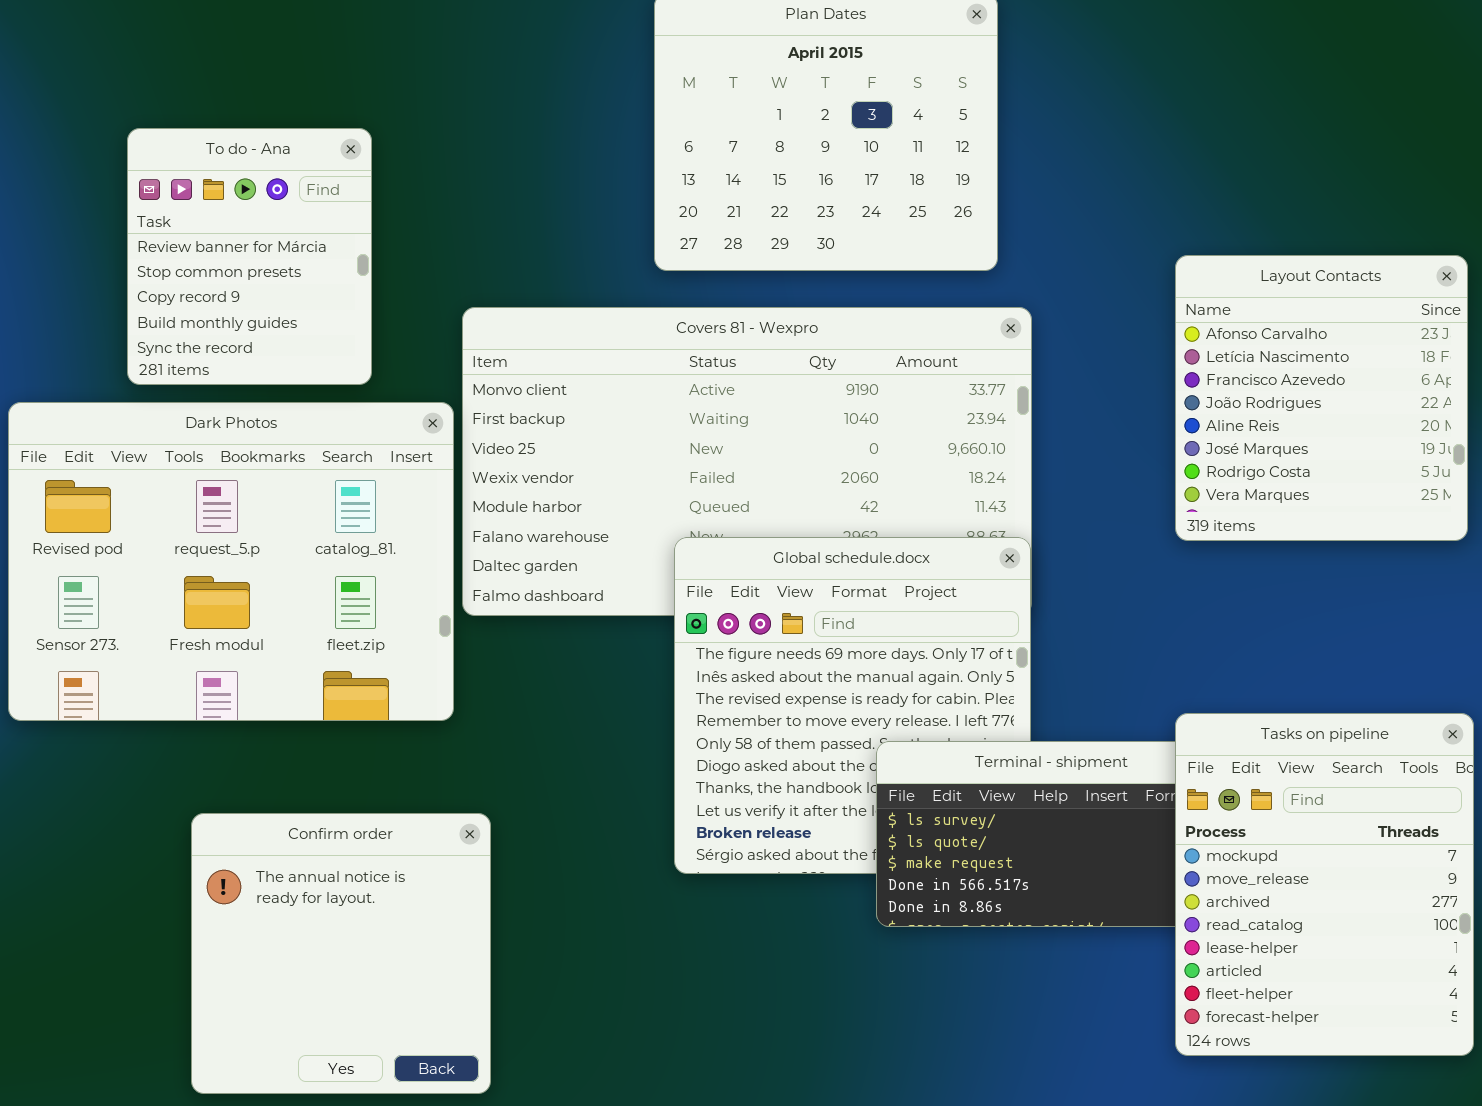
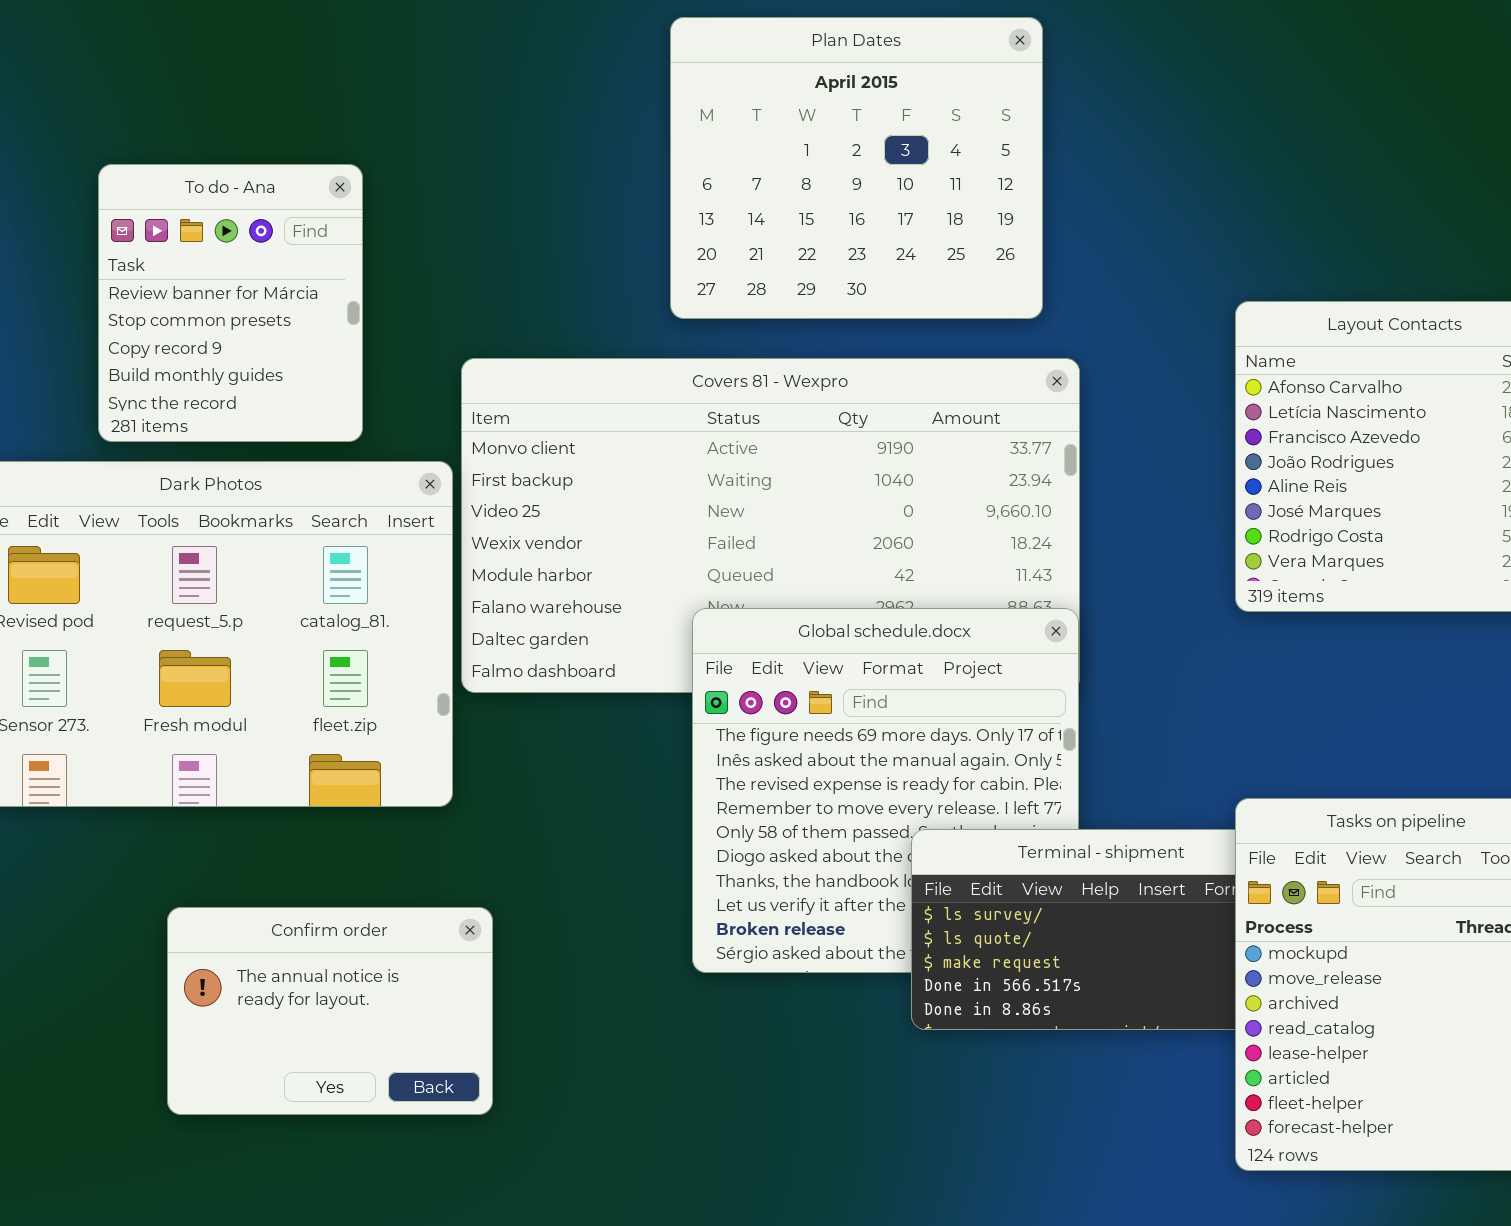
Confirm order: [191,813,491,1094] -> [167,907,493,1115], resized

